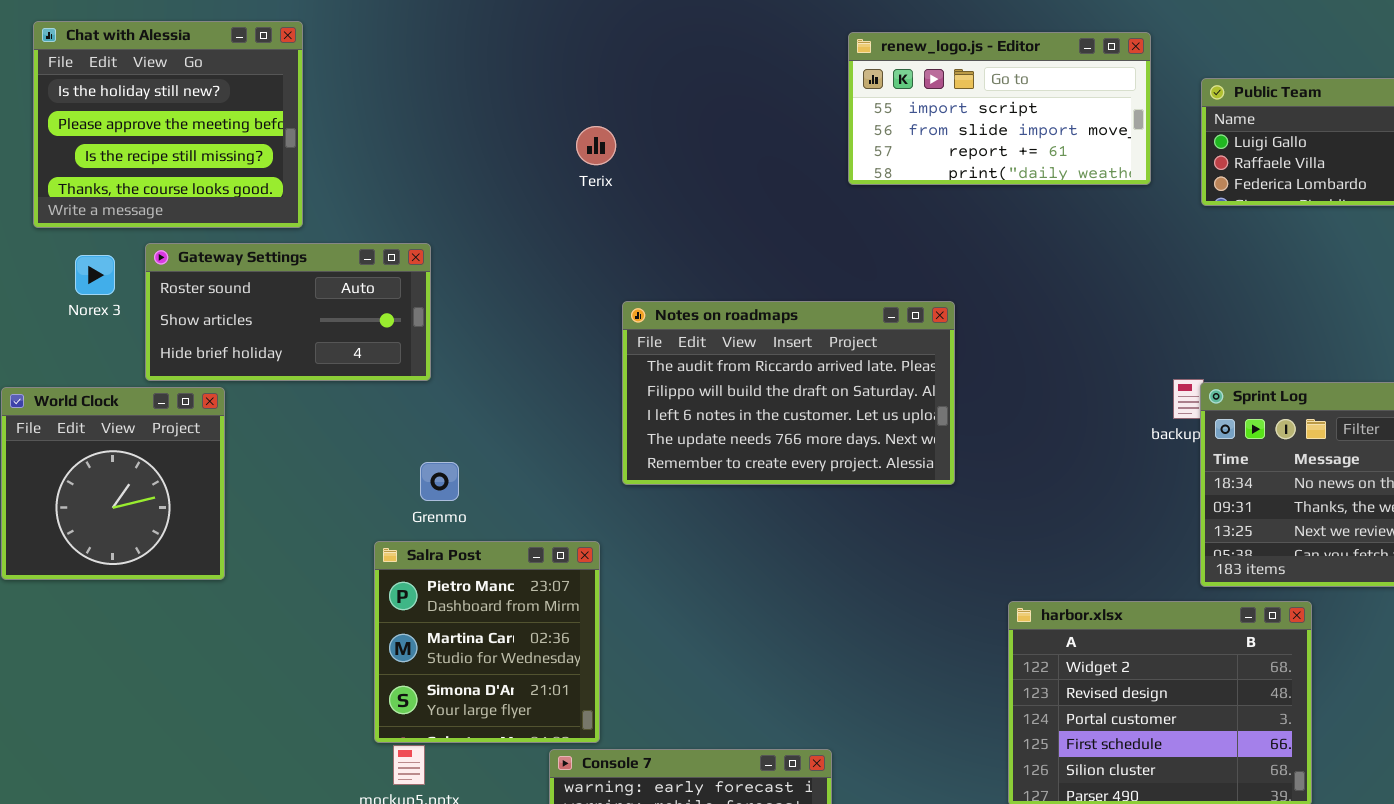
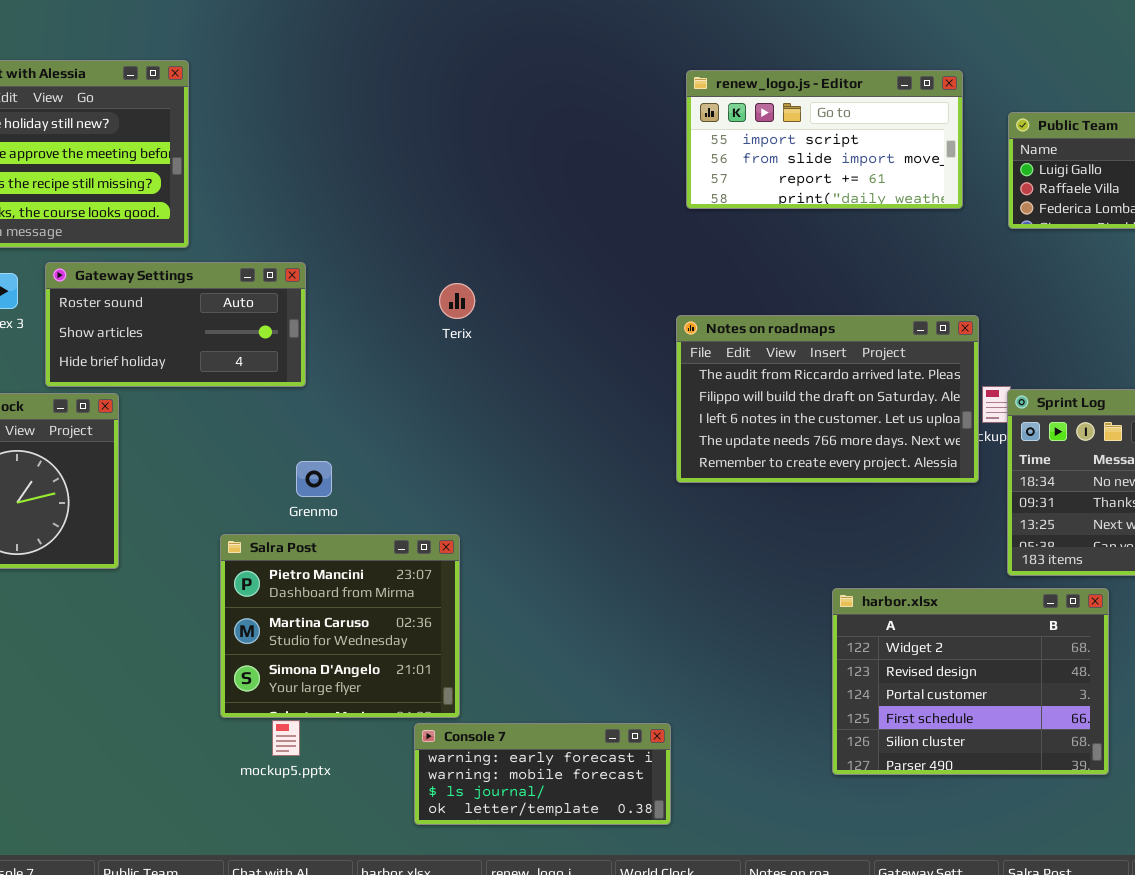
Terix: [576,126,616,165] -> [439,283,475,319], moved
Notes on roadmaps: [622,301,955,485] -> [676,315,979,483], moved
Salra Post: [374,541,600,743] -> [220,534,460,718], resized

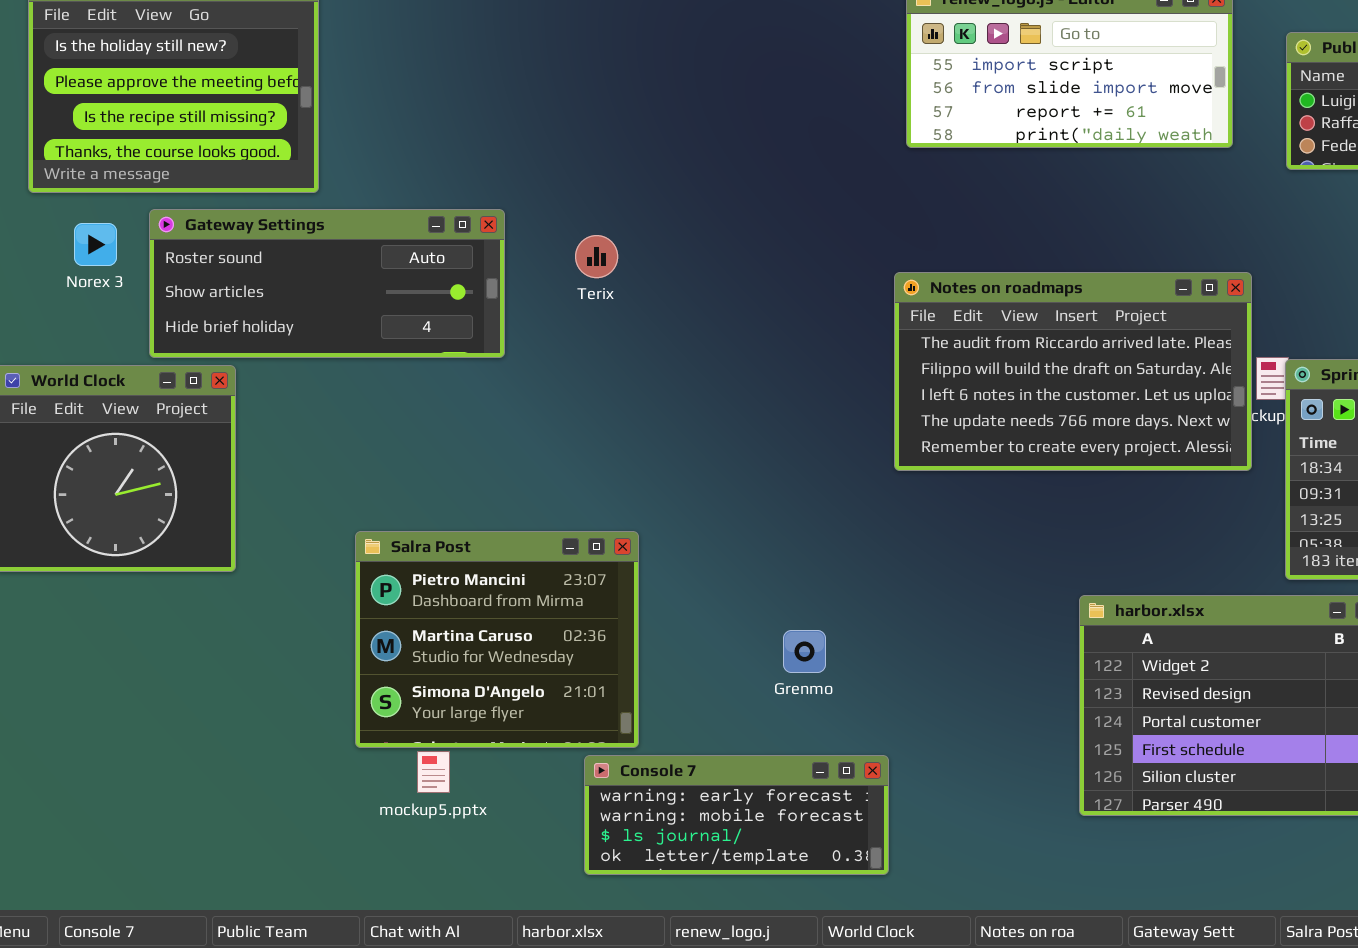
Gateway Settings: [45,262,306,387] -> [149,209,505,358], resized
Terix: [439,283,475,319] -> [575,235,618,278], moved
Grenmo: [296,461,332,497] -> [783,630,826,673], moved

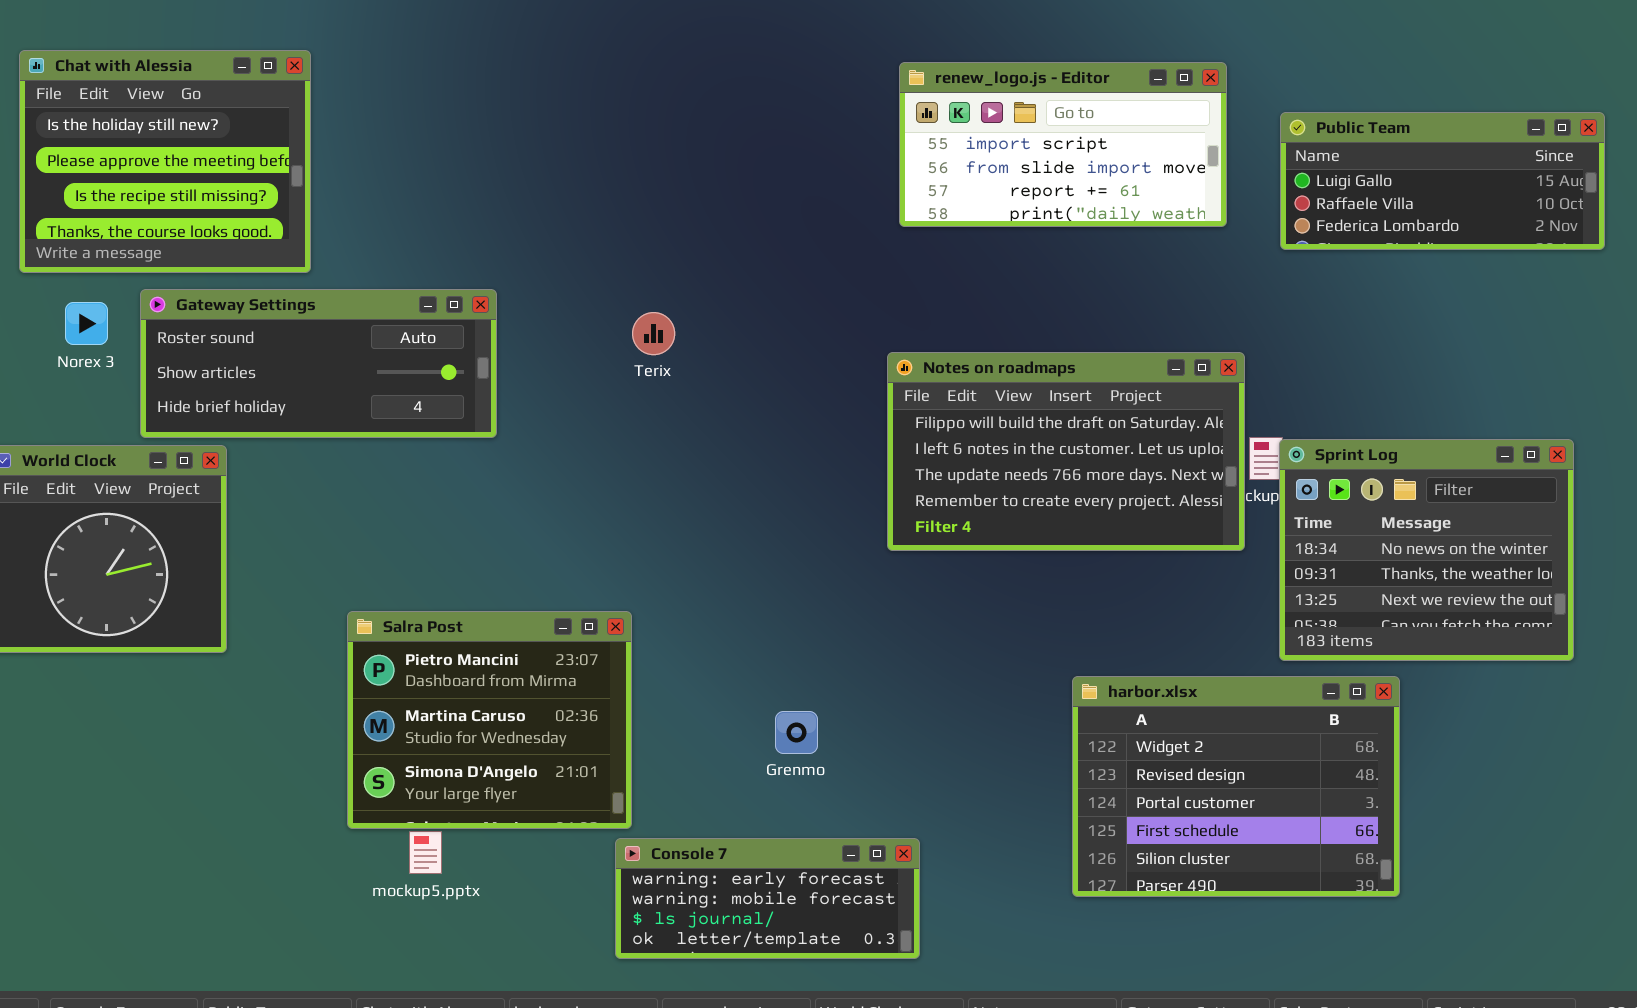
Terix: [575,235,618,278] -> [632,312,675,355], moved
Notes on roadmaps: [894,272,1252,471] -> [887,352,1245,551], scrolled down 1 row
Console 7: [584,755,889,875] -> [615,838,920,959], moved

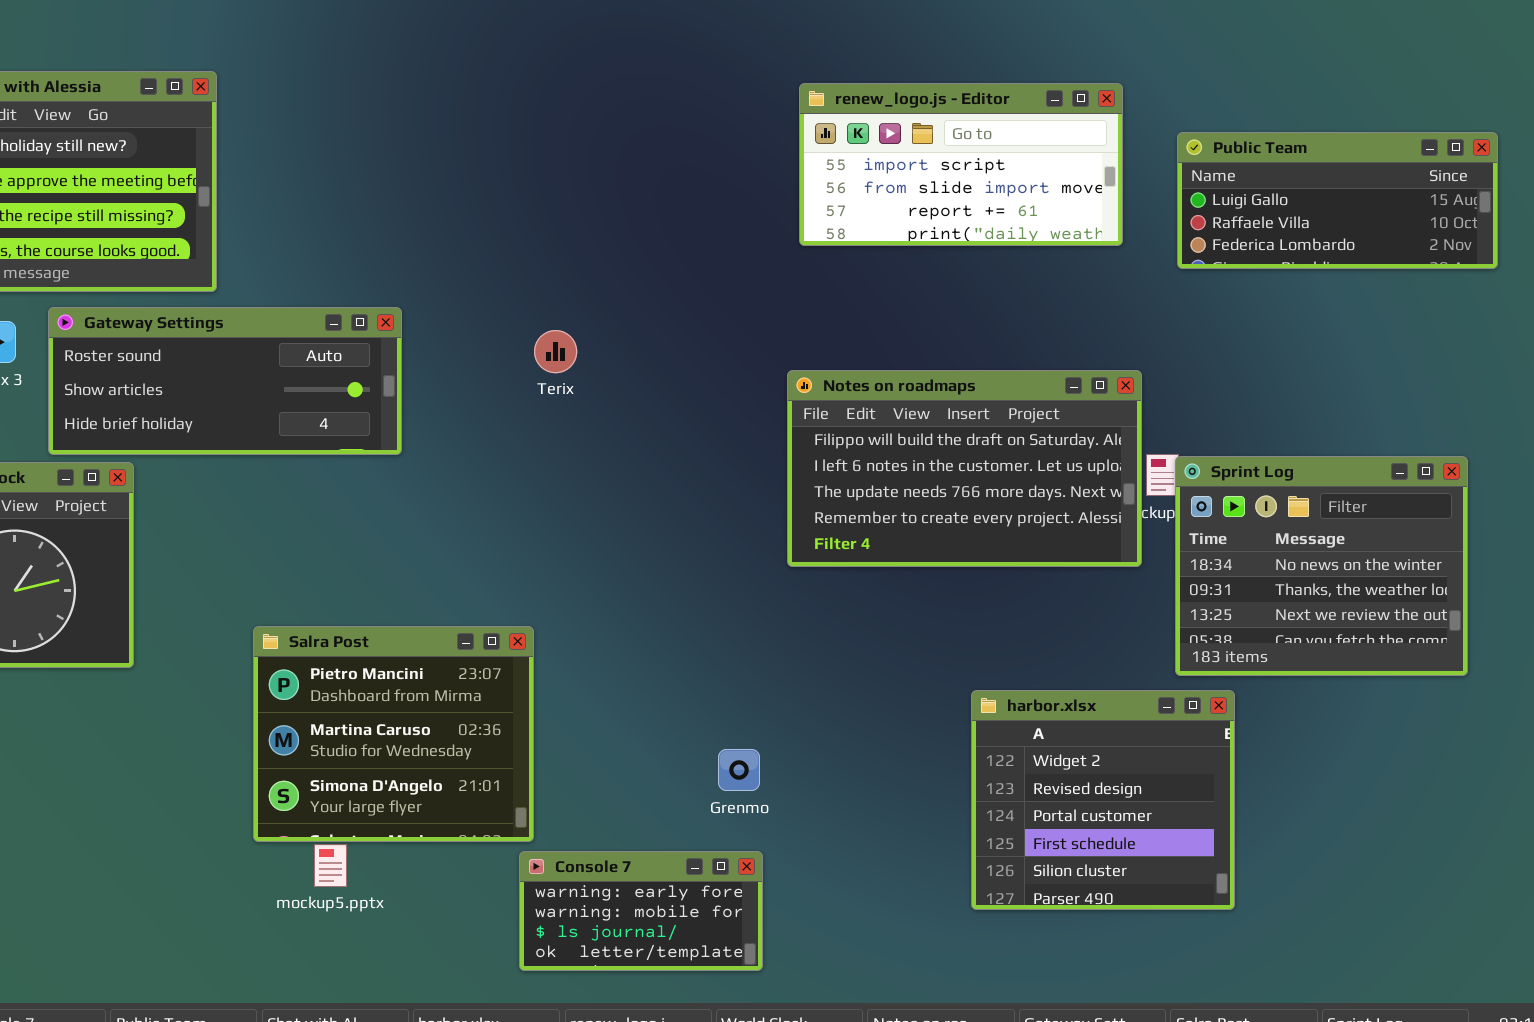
harbor.xlsx: [1072,676,1400,897] -> [971,690,1235,910], resized
Grenmo: [775,711,818,754] -> [718,749,760,791], moved
Console 7: [615,838,920,959] -> [519,851,763,971], resized

